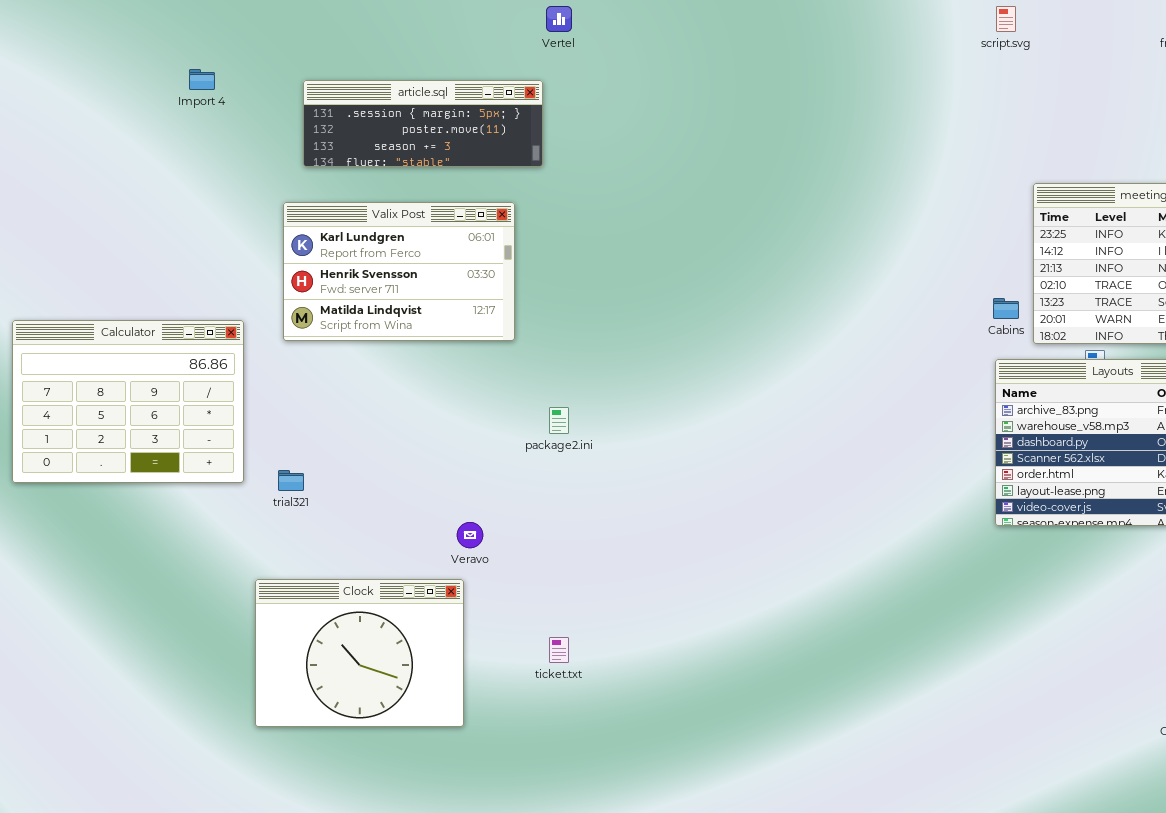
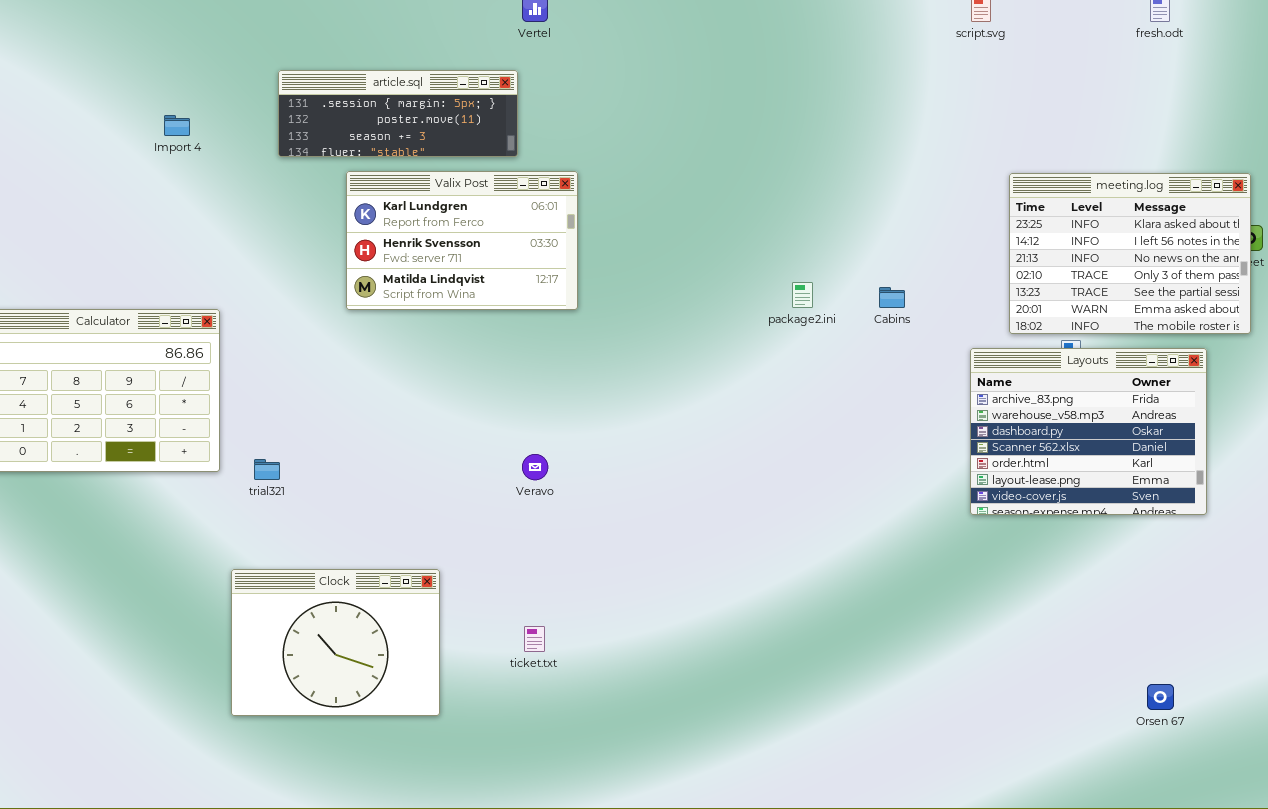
Import 4: [189,69,215,90] -> [164,115,190,136], moved
Valix Post: [283,202,515,341] -> [346,171,578,310], moved
Cabins: [993,298,1019,319] -> [879,287,905,308], moved
package2.ini: [549,407,569,434] -> [792,282,813,308], moved
Veravo: [457,522,483,548] -> [522,454,548,480], moved

